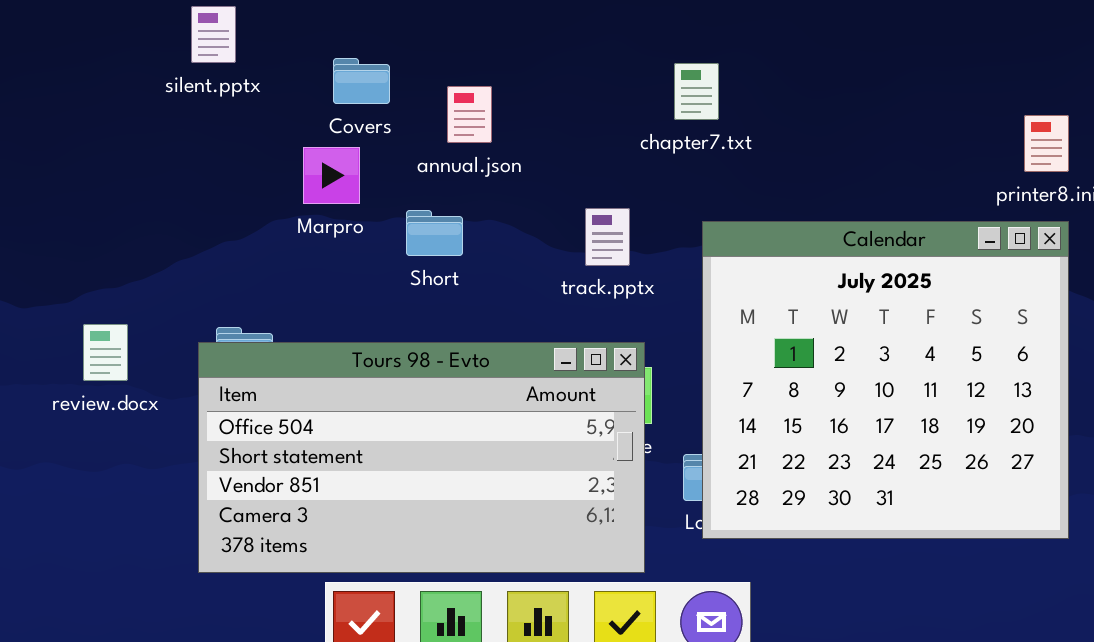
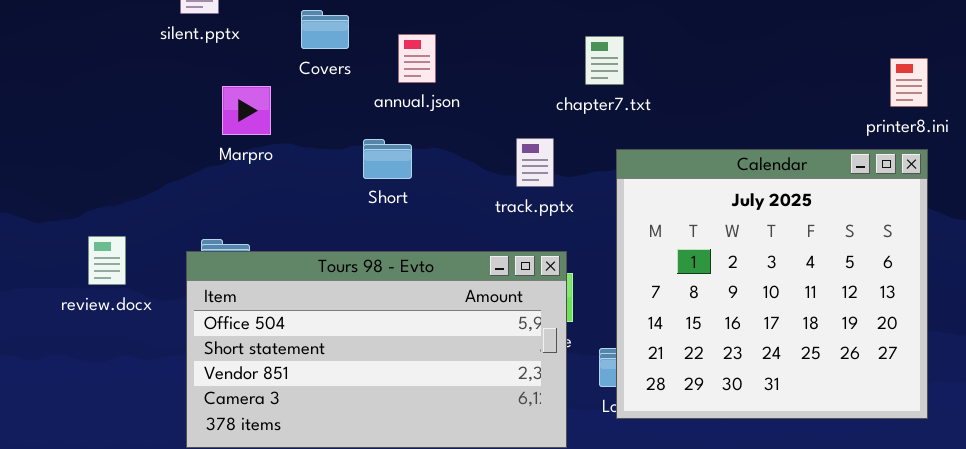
chapter7.txt: [674,63,719,120] -> [585,36,624,85], moved
Marpro: [303,147,360,204] -> [222,86,271,135], moved

